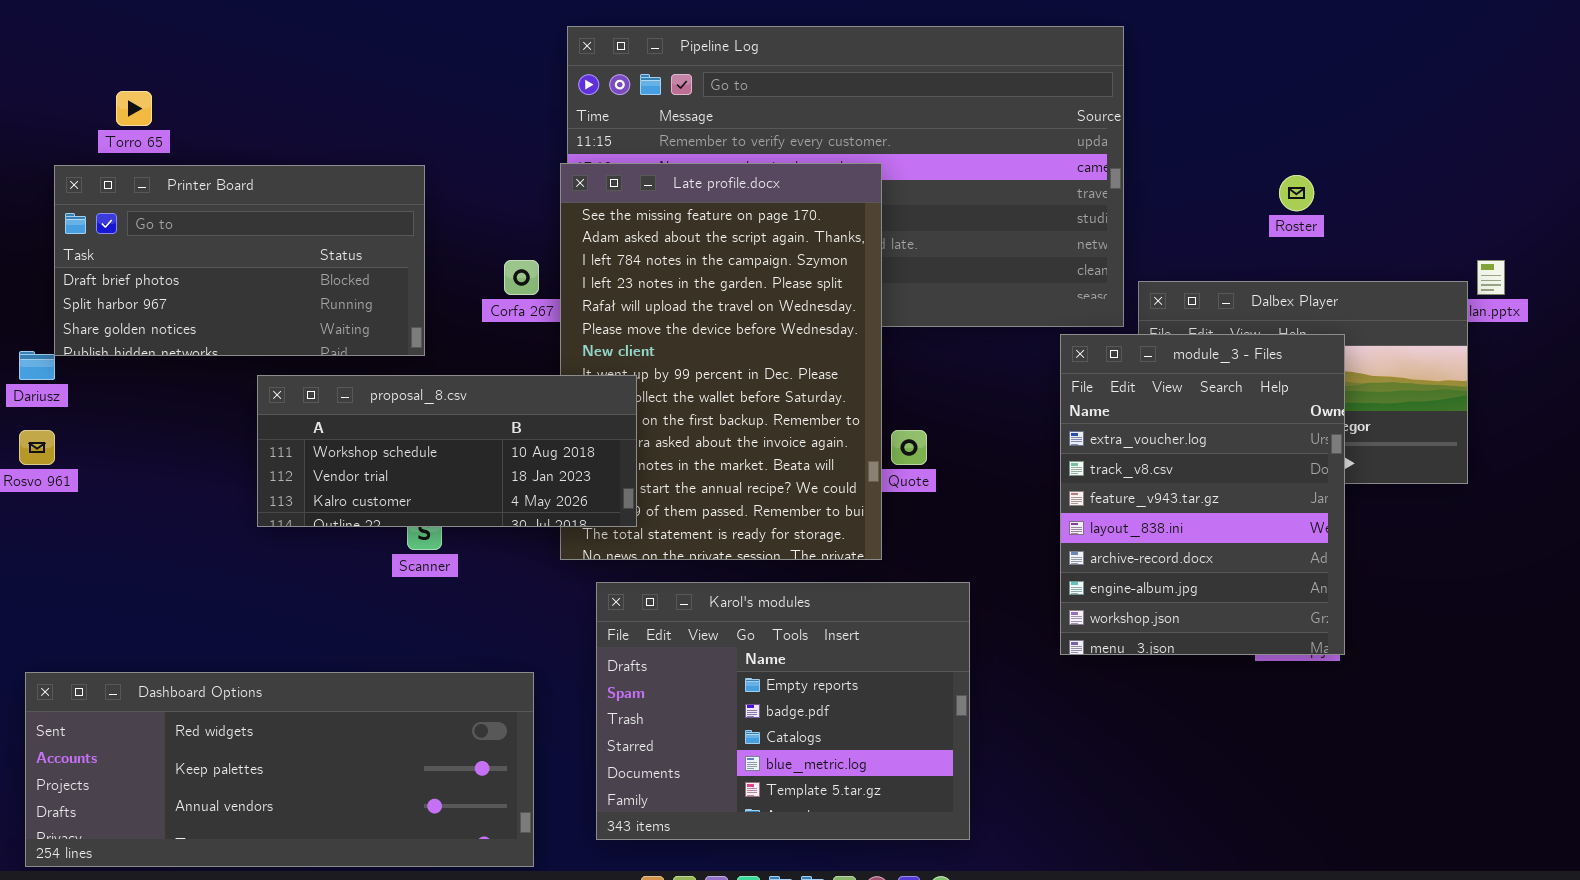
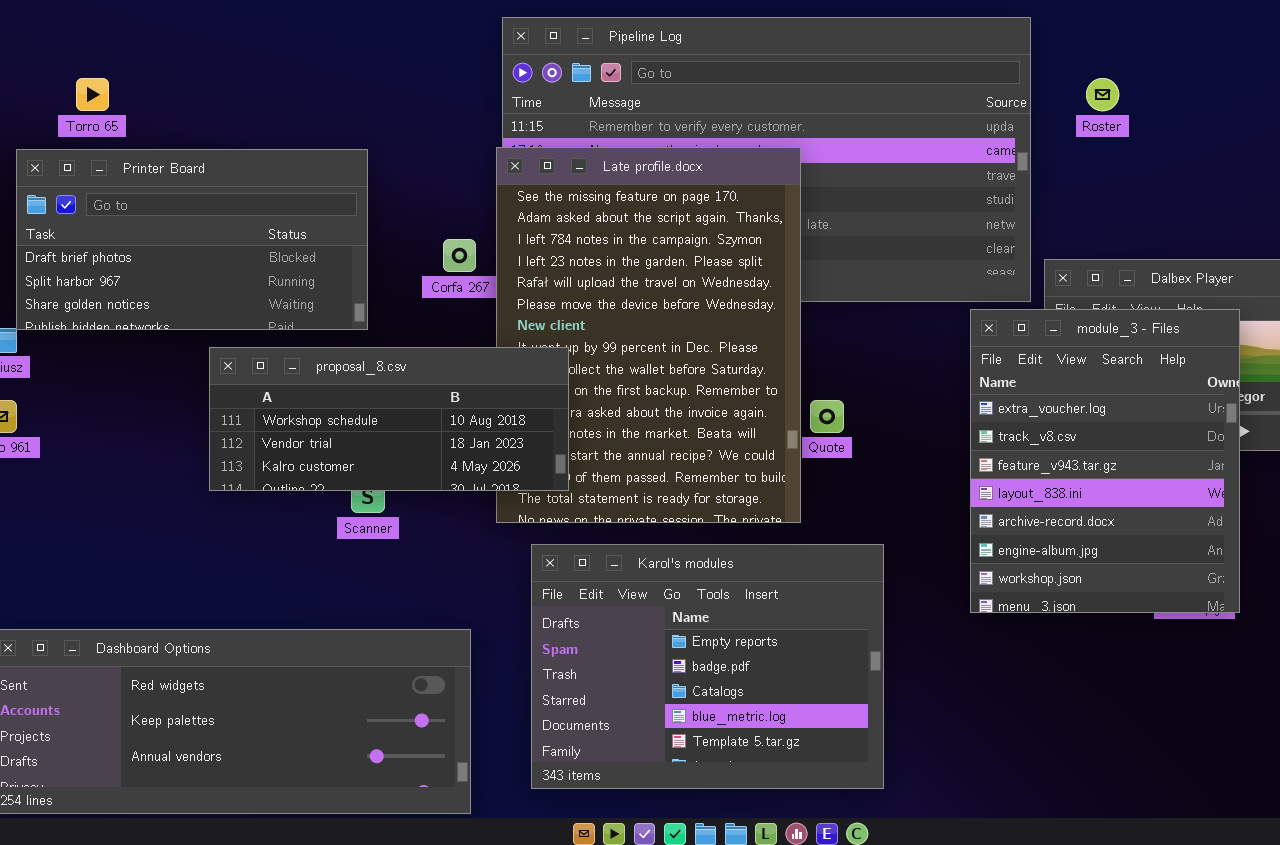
Roster: [1279,175,1314,211] -> [1086,78,1119,111], moved

